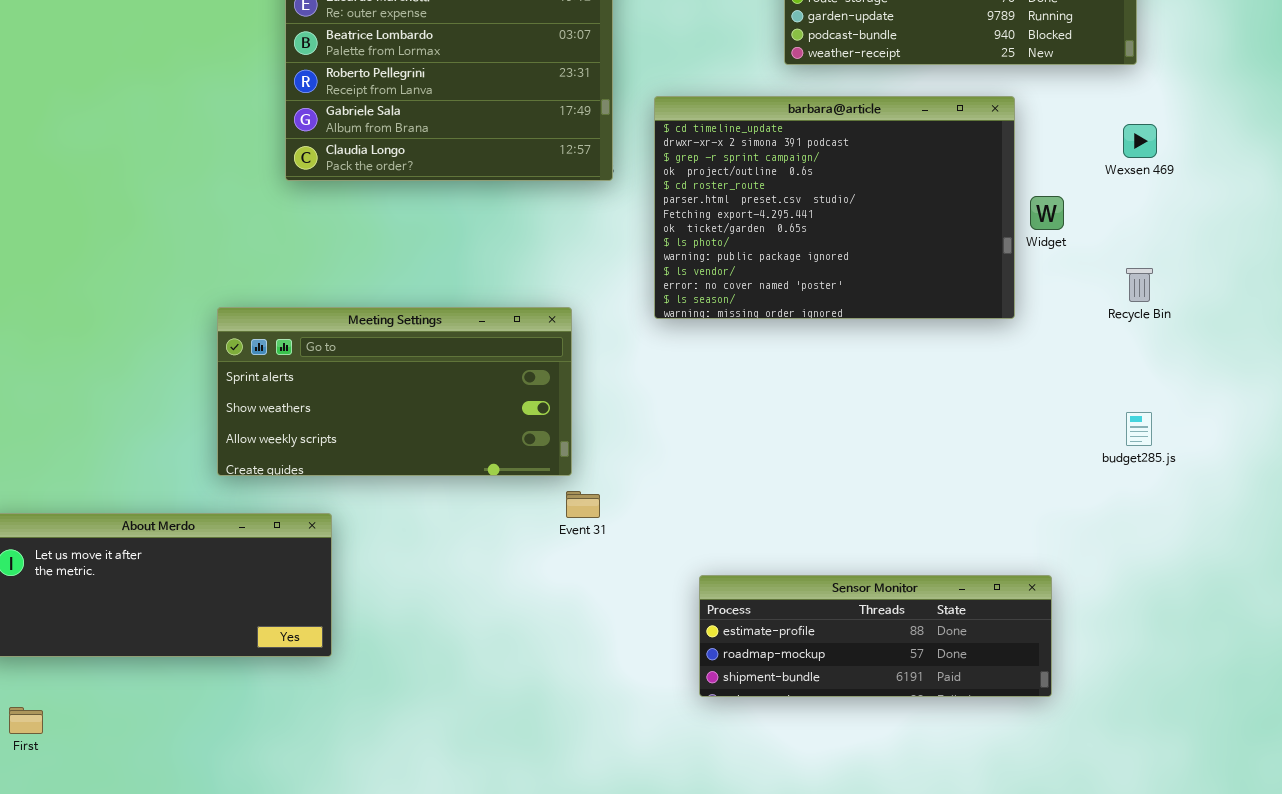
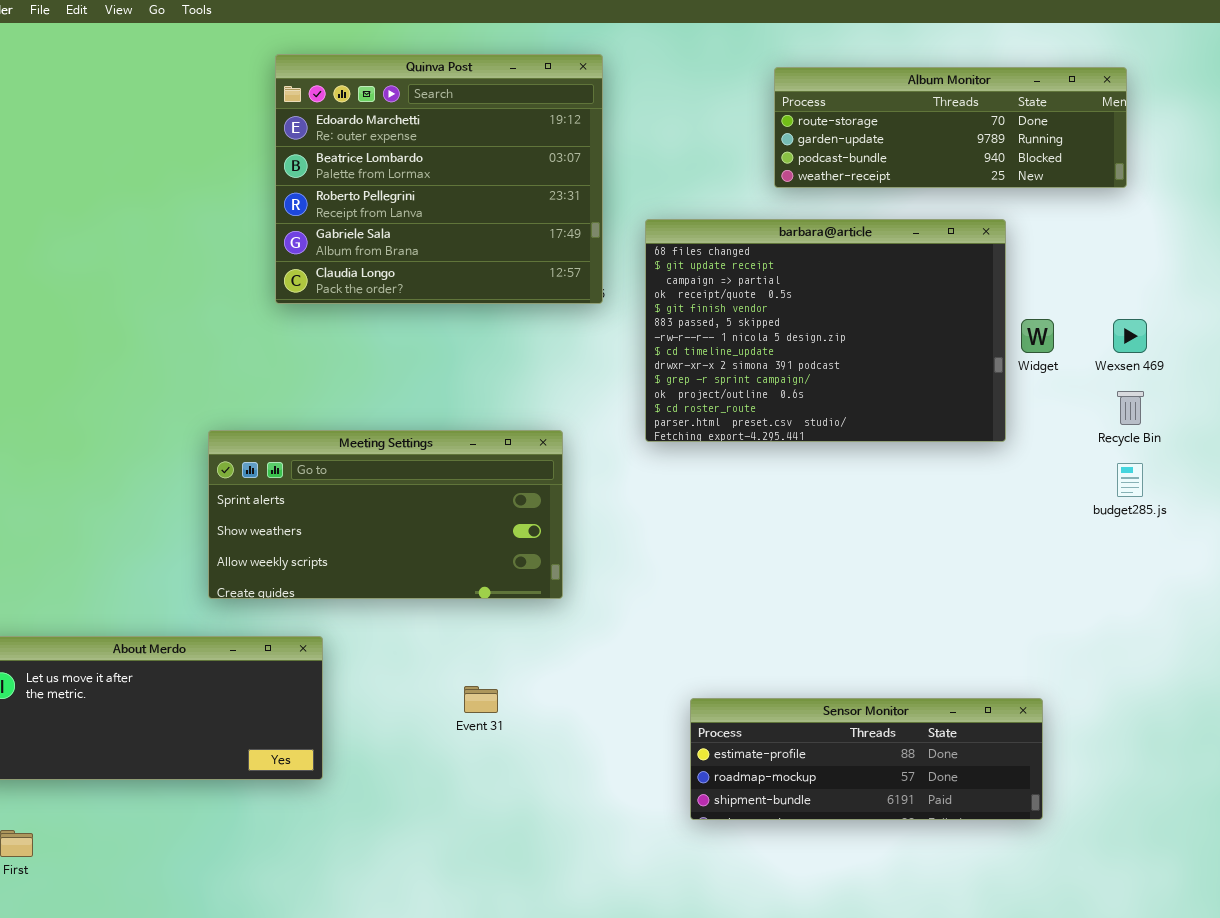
barbara@article: [654,96,1015,319] -> [645,219,1006,442], scrolled up 7 rows
Wexsen 469: [1123,124,1157,158] -> [1113,319,1147,353], moved
budget285.js: [1126,412,1152,446] -> [1117,463,1143,497], moved
Event 31: [566,491,600,518] -> [464,686,498,713], moved

